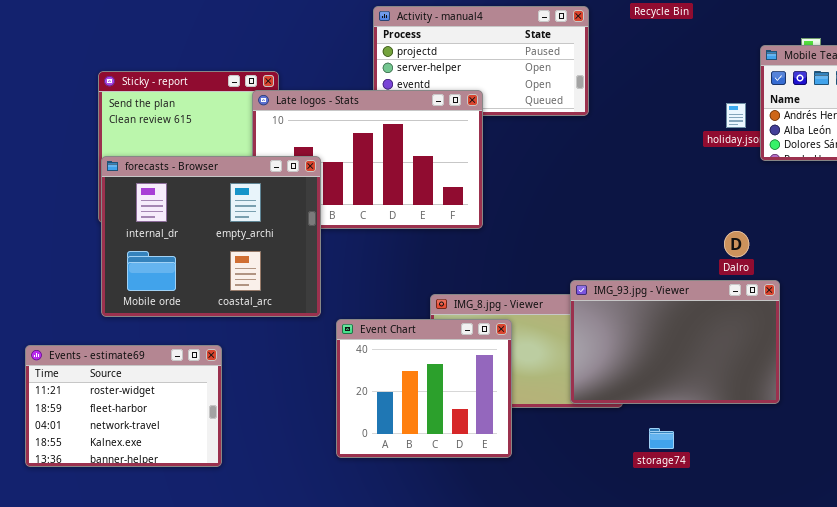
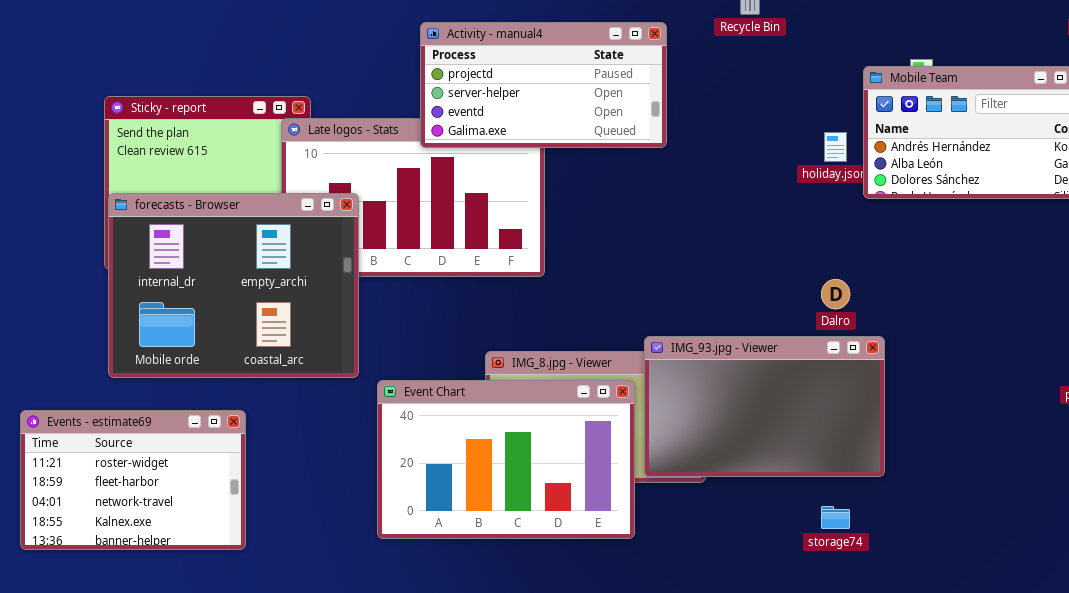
Activity - manual4: [373,6,589,116] -> [420,22,667,148], raised
Event Chart: [336,319,512,458] -> [377,380,635,539], resized
storage74: [649,428,674,449] -> [821,506,850,529], moved

